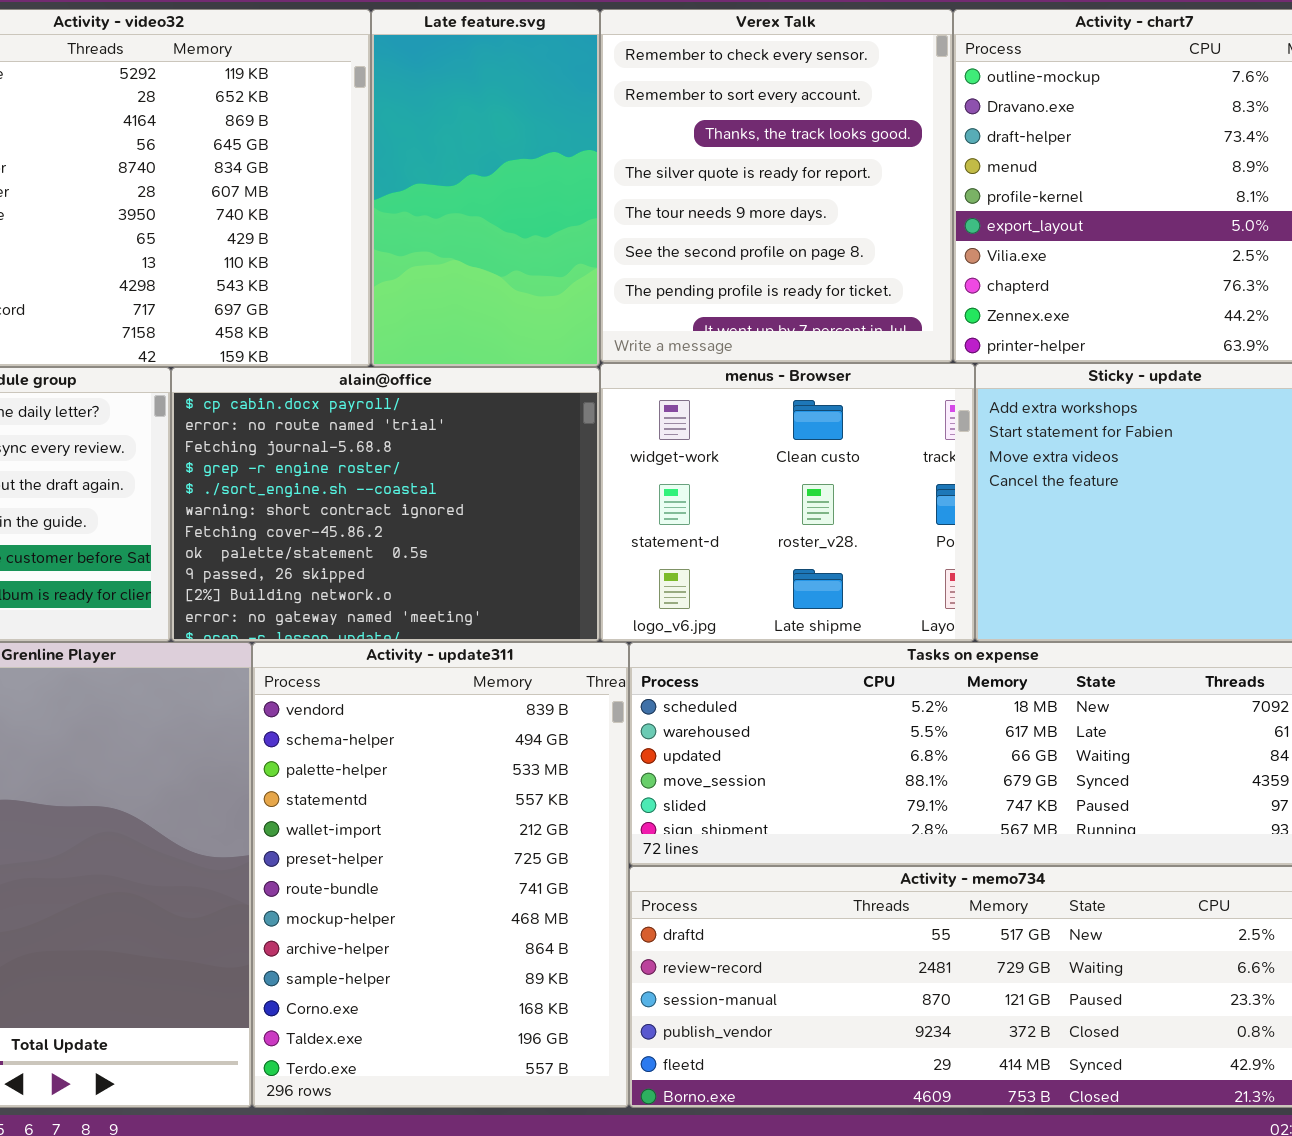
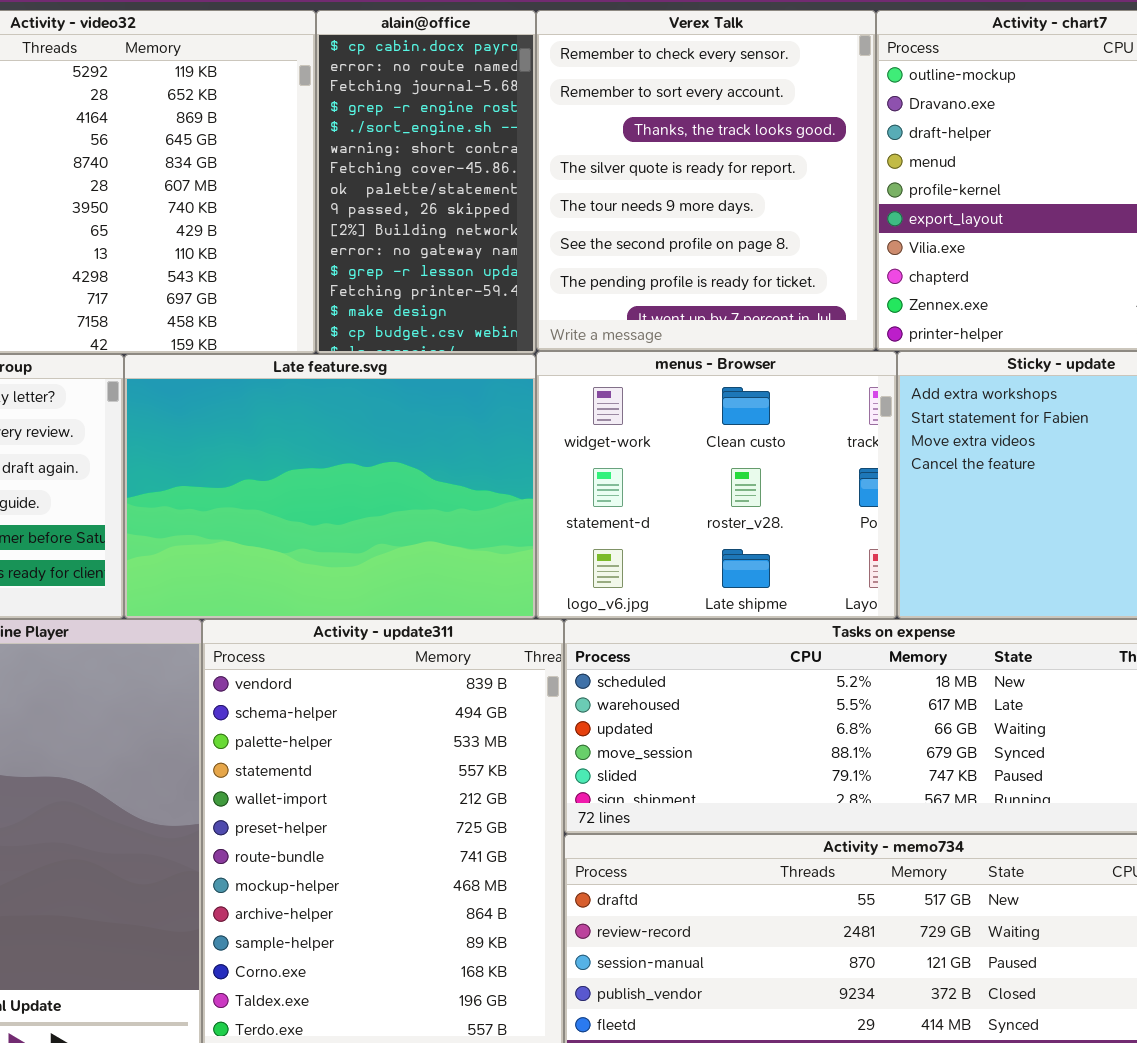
Late feature.svg: [371,9,600,367] -> [124,354,536,619], moved, resized
alain@office: [171,367,600,642] -> [316,10,536,354], moved, resized

